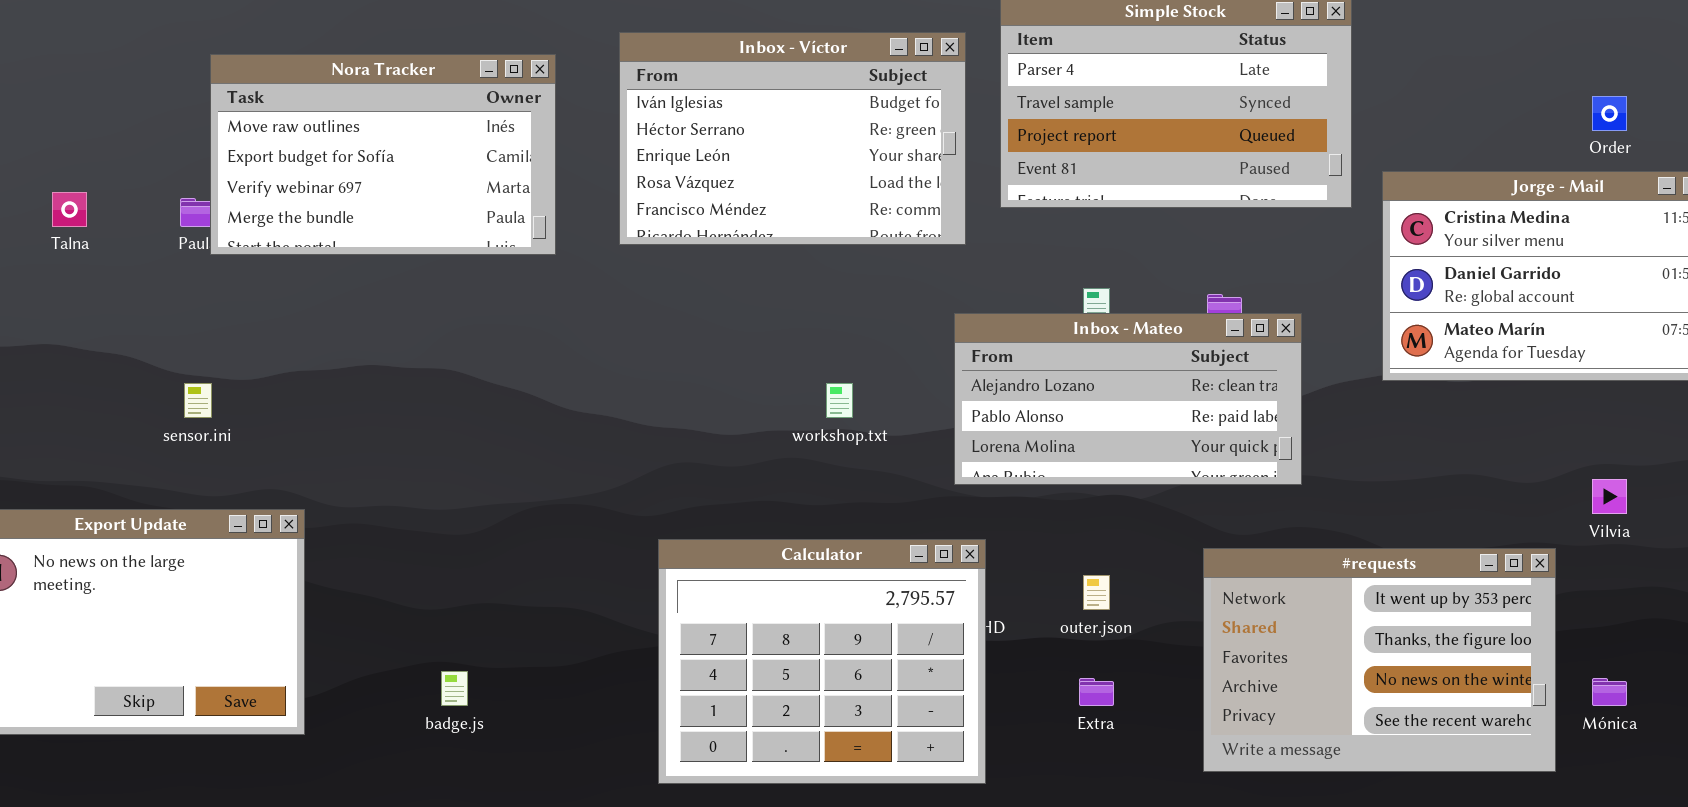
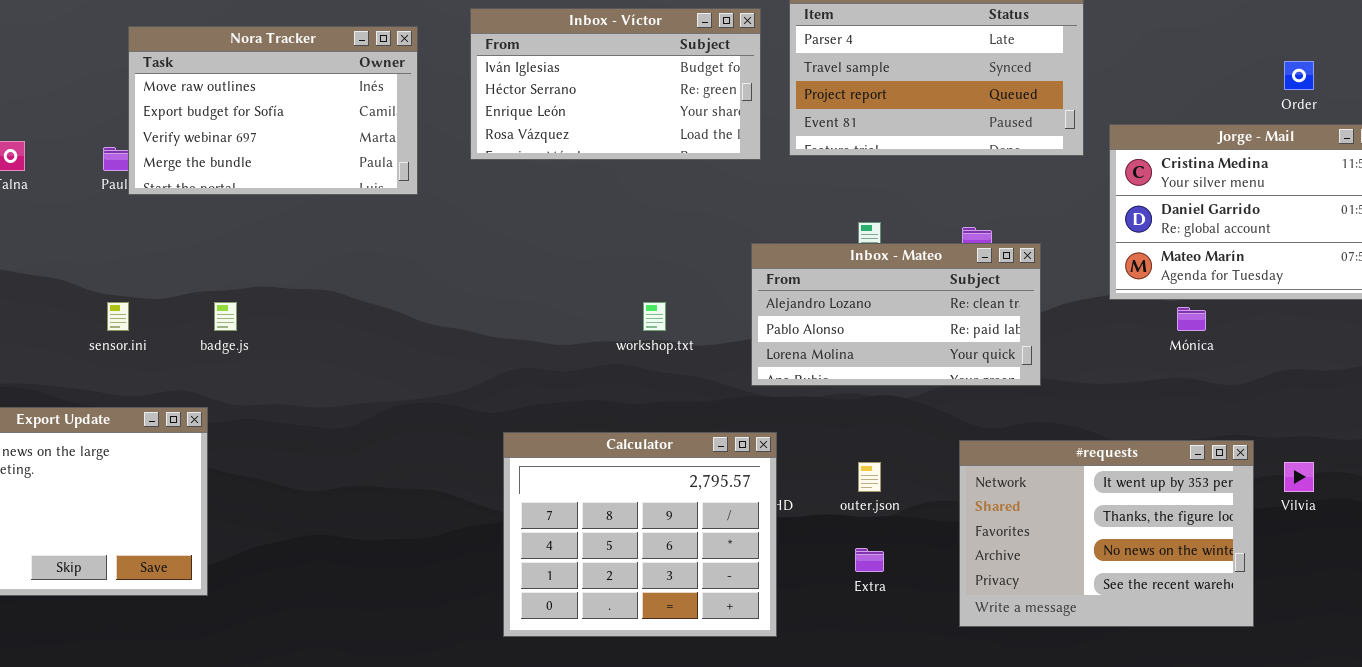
Inbox - Víctor: [619,32,966,245] -> [470,8,761,160], resized
Vilvia: [1592,479,1627,514] -> [1284,462,1314,492], moved
badge.js: [441,671,468,706] -> [214,302,237,331], moved
Mónica: [1592,678,1627,706] -> [1177,307,1206,331], moved

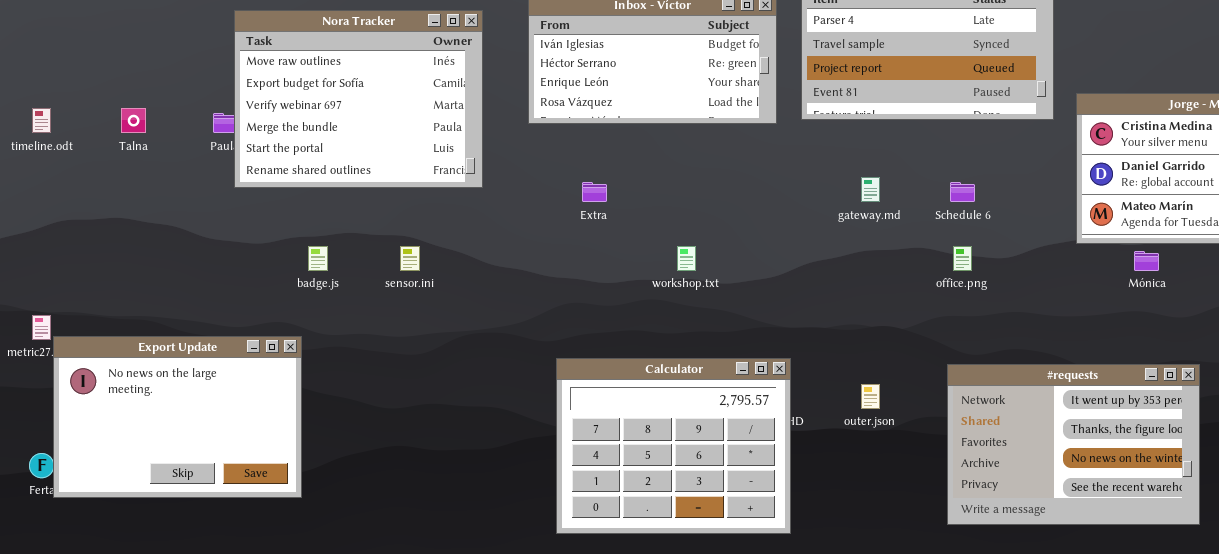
Nora Tracker: [128,26,418,195] -> [234,10,483,188], resized
Inbox - Mateo: [751,243,1041,386] -> none, closed
sensor.ini: [107,302,129,331] -> [400,246,420,271], moved
Extra: [855,548,884,572] -> [582,182,607,202], moved

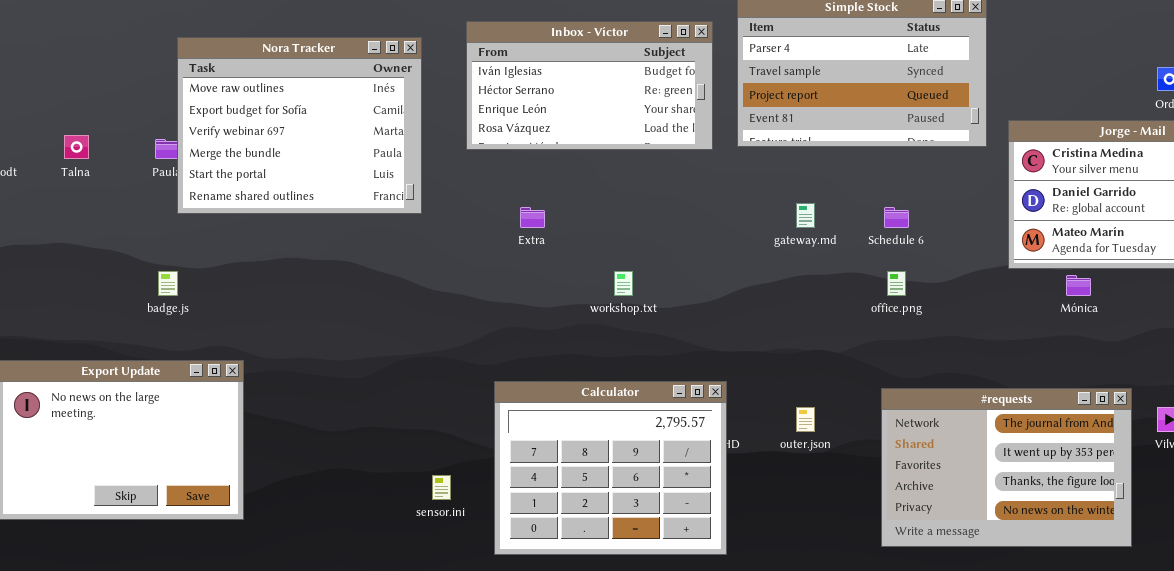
badge.js: [308,246,328,271] -> [158,271,178,296], moved
sensor.ini: [400,246,420,271] -> [432,475,451,500], moved
#requests: [947,364,1200,525] -> [881,388,1132,547], scrolled up 1 row

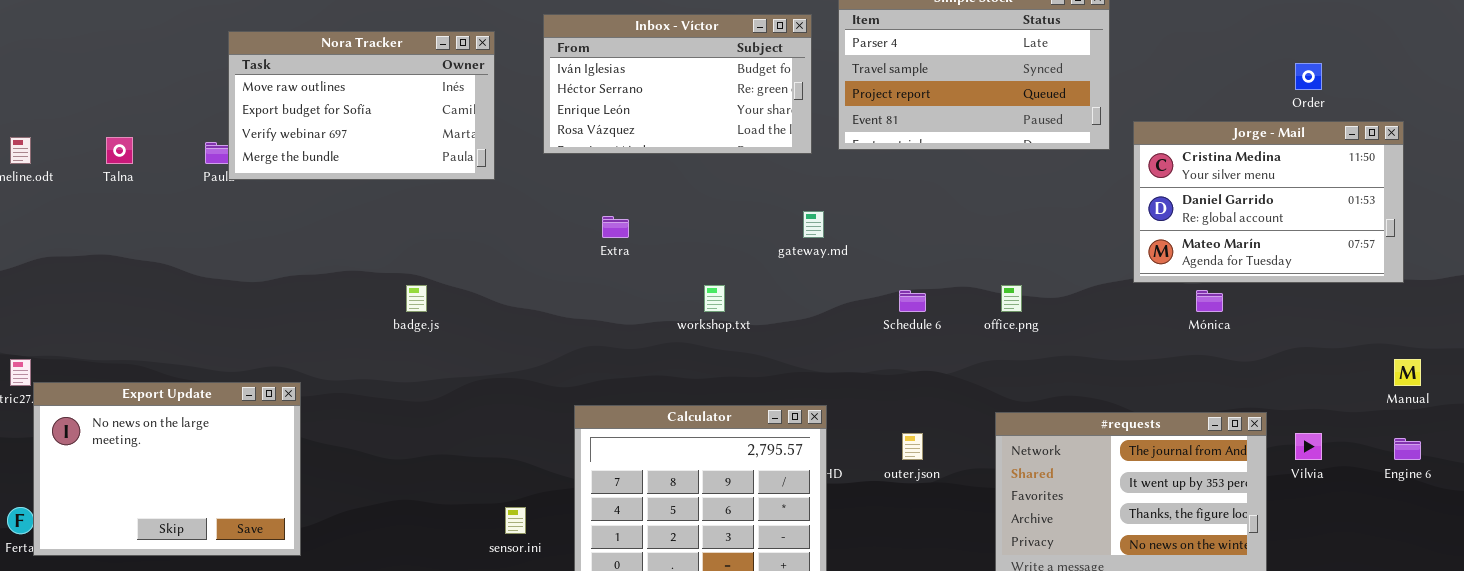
Nora Tracker: [177,37,422,214] -> [228,31,495,180], resized
gateway.md: [796,203,815,228] -> [803,211,824,238], moved
Schedule 6: [884,207,909,228] -> [899,290,926,312], moved
badge.js: [158,271,178,296] -> [406,285,427,312], moved

